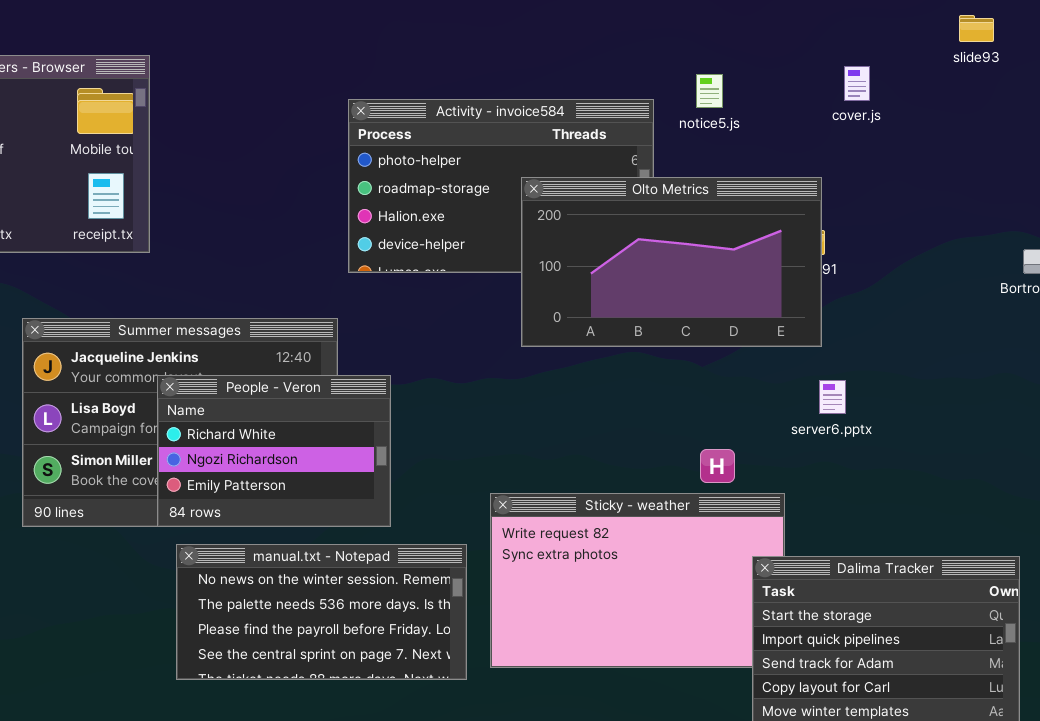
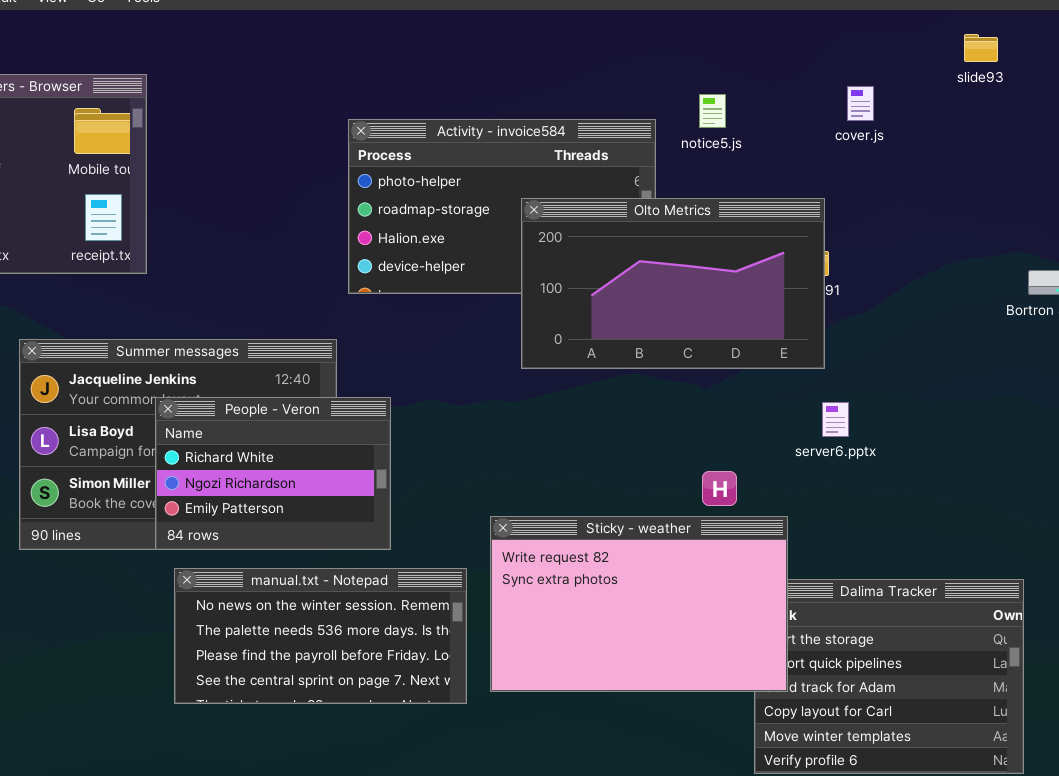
Sticky - weather: [490,493,785,668] -> [490,516,788,692], raised

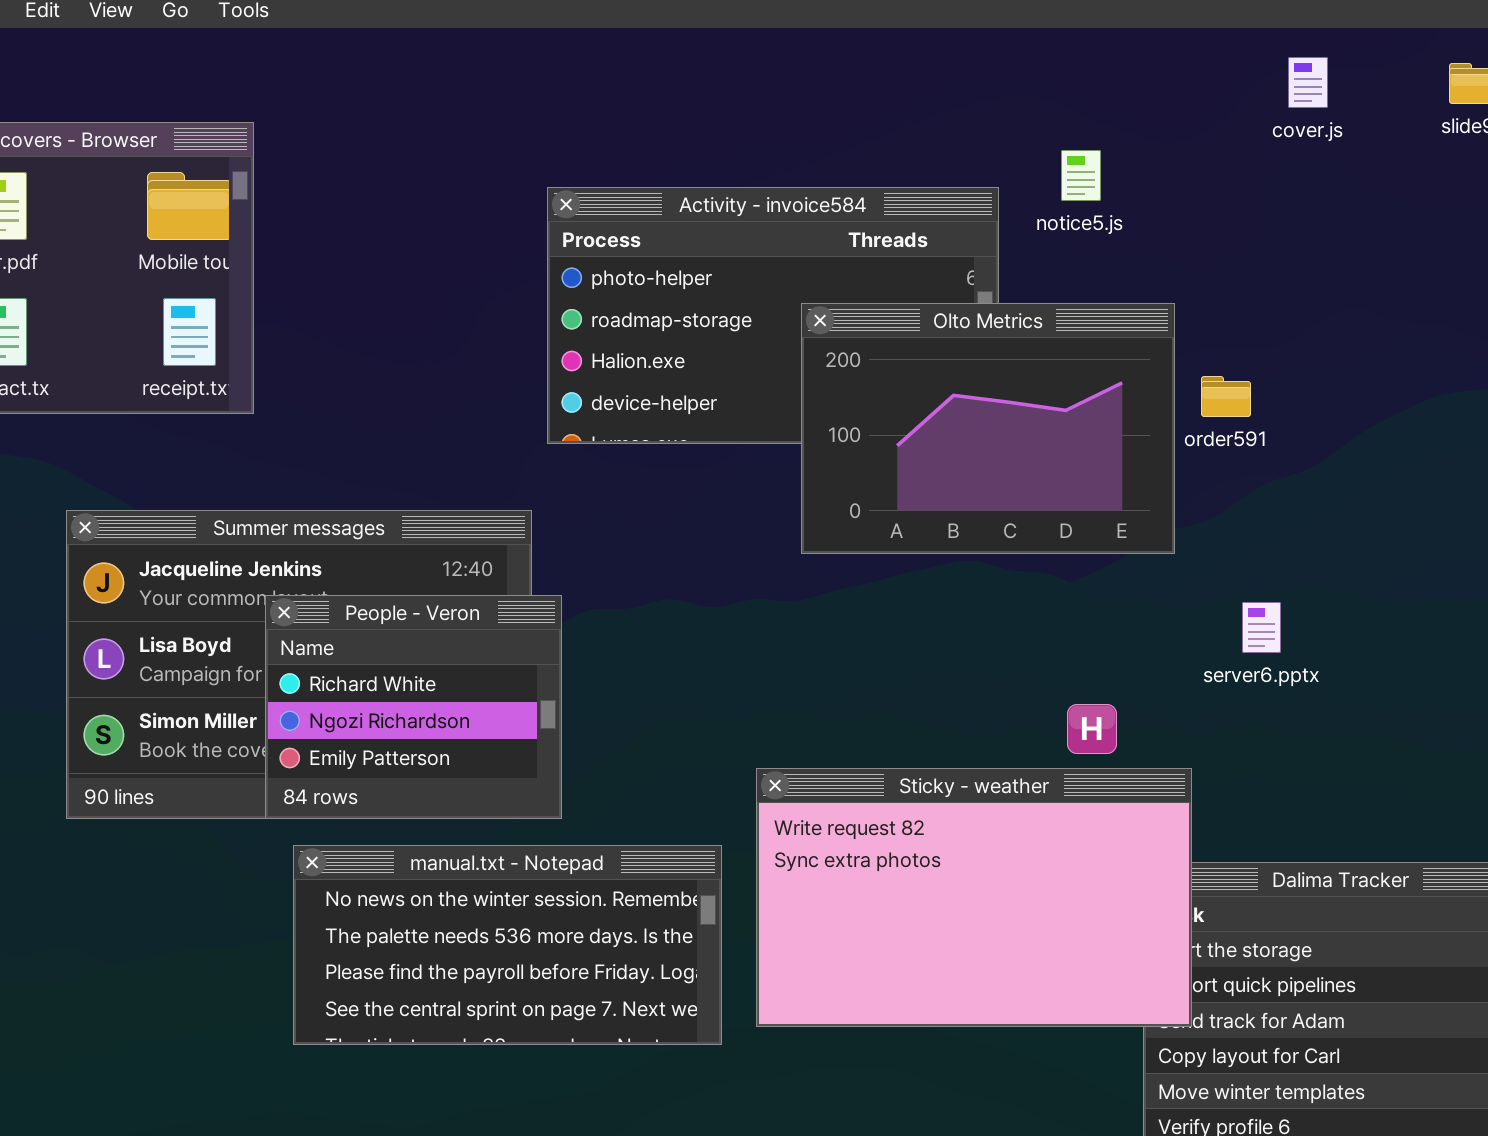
cover.js: [847,86,874,121] -> [1288,57,1328,108], moved
Olto Metrics: [521,198,825,369] -> [801,303,1175,554], resized
People - Veron: [155,397,391,550] -> [265,595,562,819], resized

